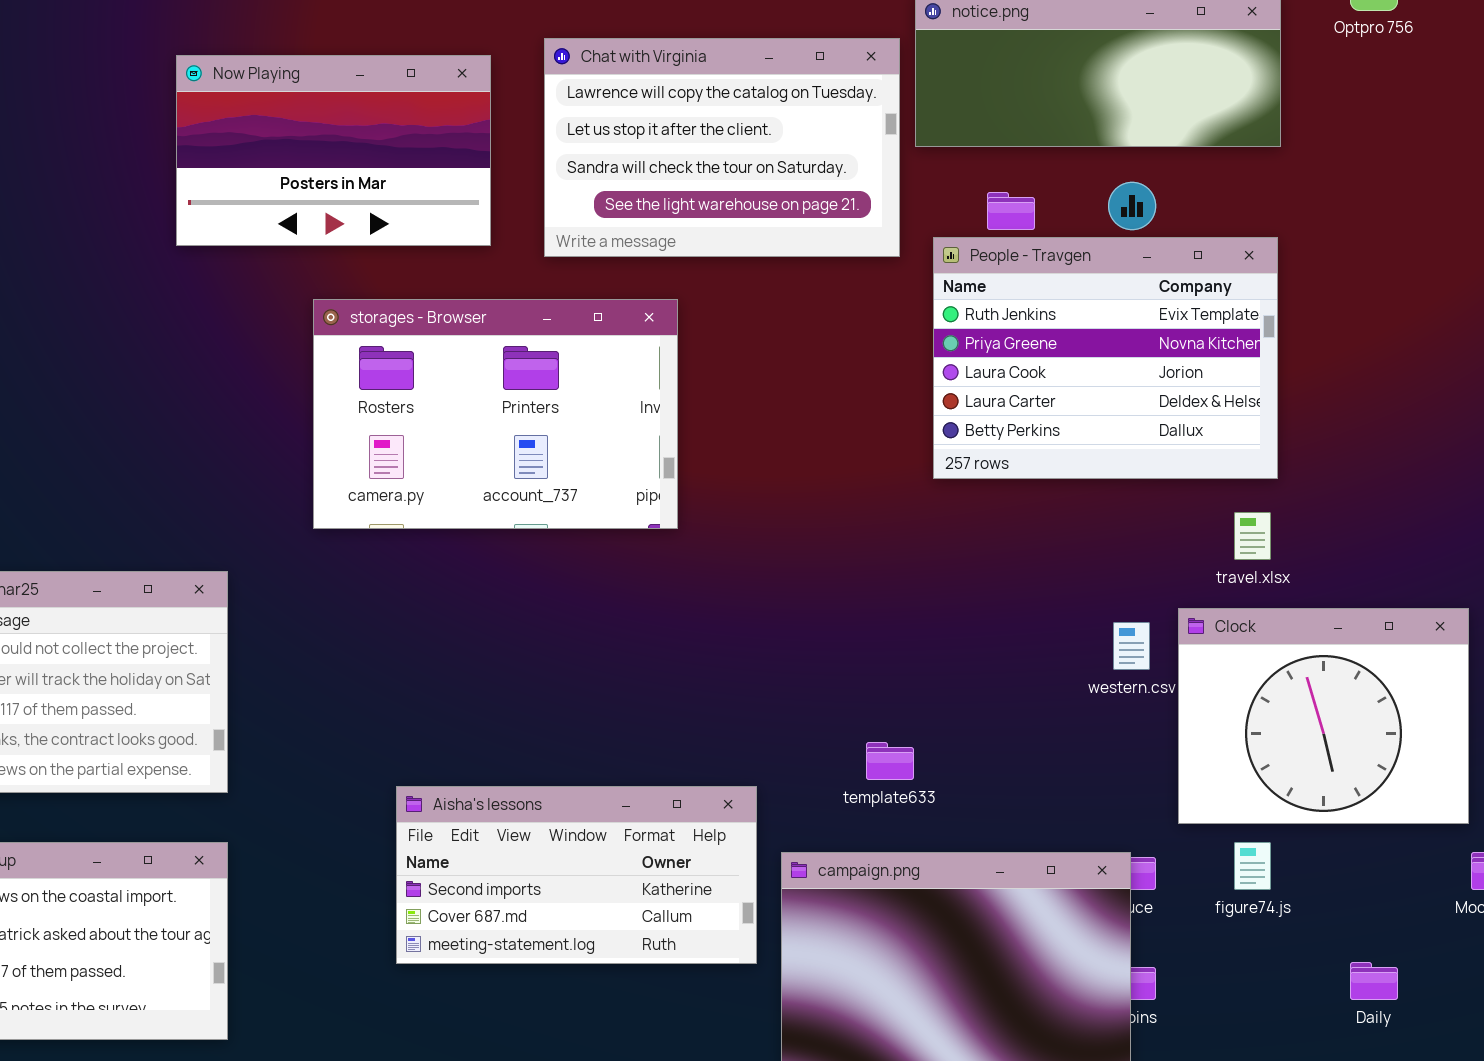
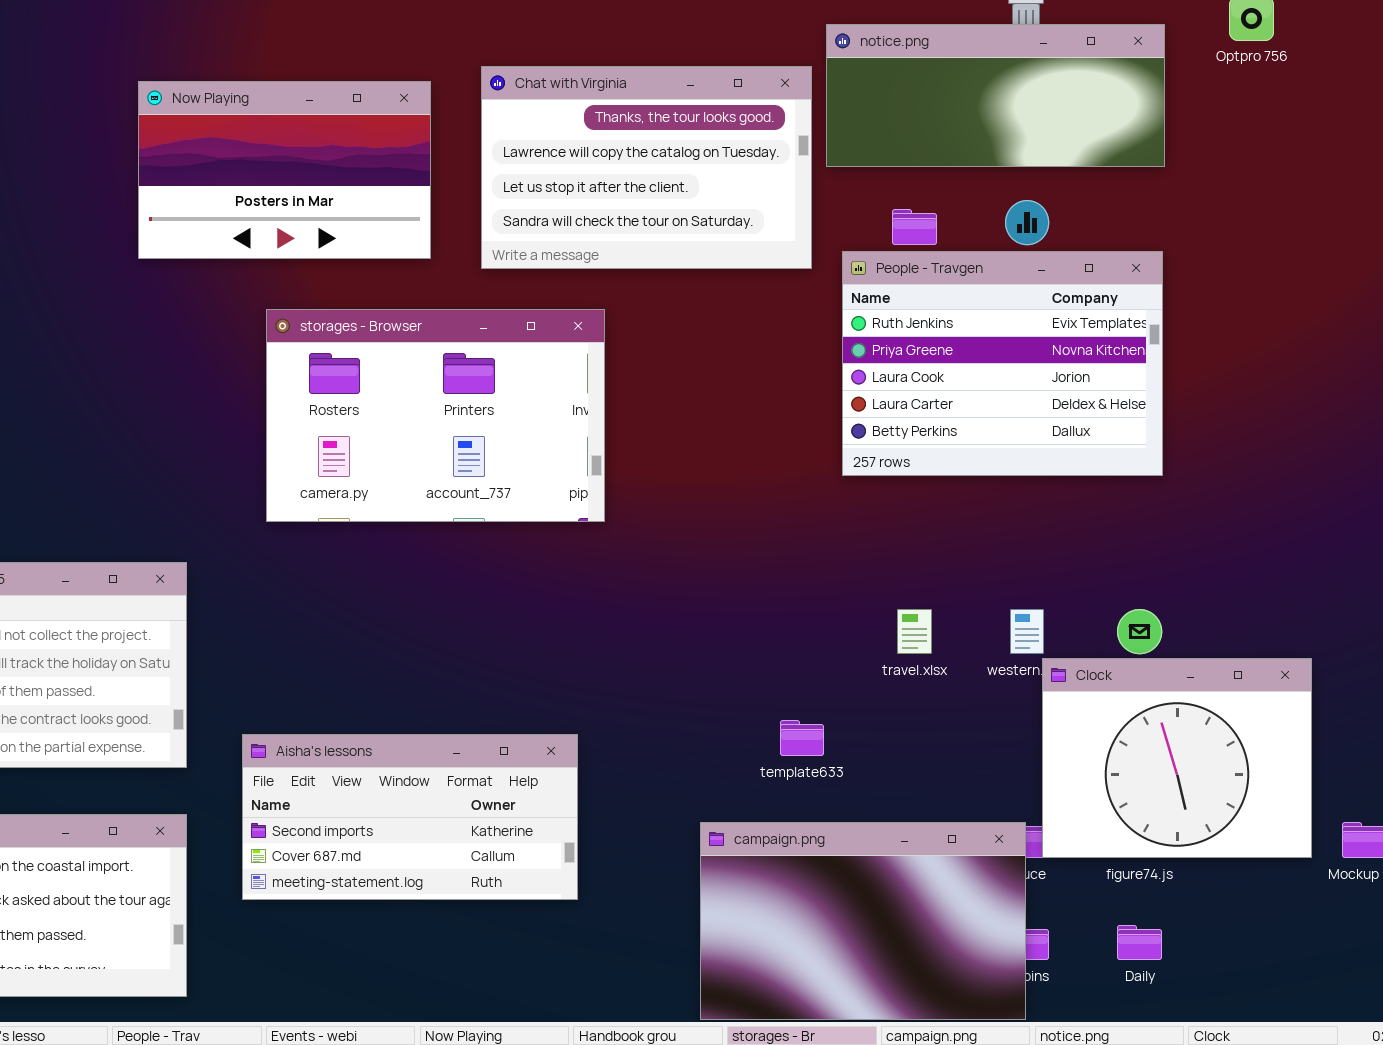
Chat with Virginia: [544,38,900,257] -> [481,66,812,269], scrolled up 1 row
travel.xlsx: [1234,512,1271,560] -> [897,609,932,654], moved
Clock: [1178,608,1469,824] -> [1042,658,1312,858], moved
Aisha's lessons: [396,786,757,964] -> [242,734,578,900], moved
Daily: [1350,962,1398,1000] -> [1117,925,1162,960], moved

